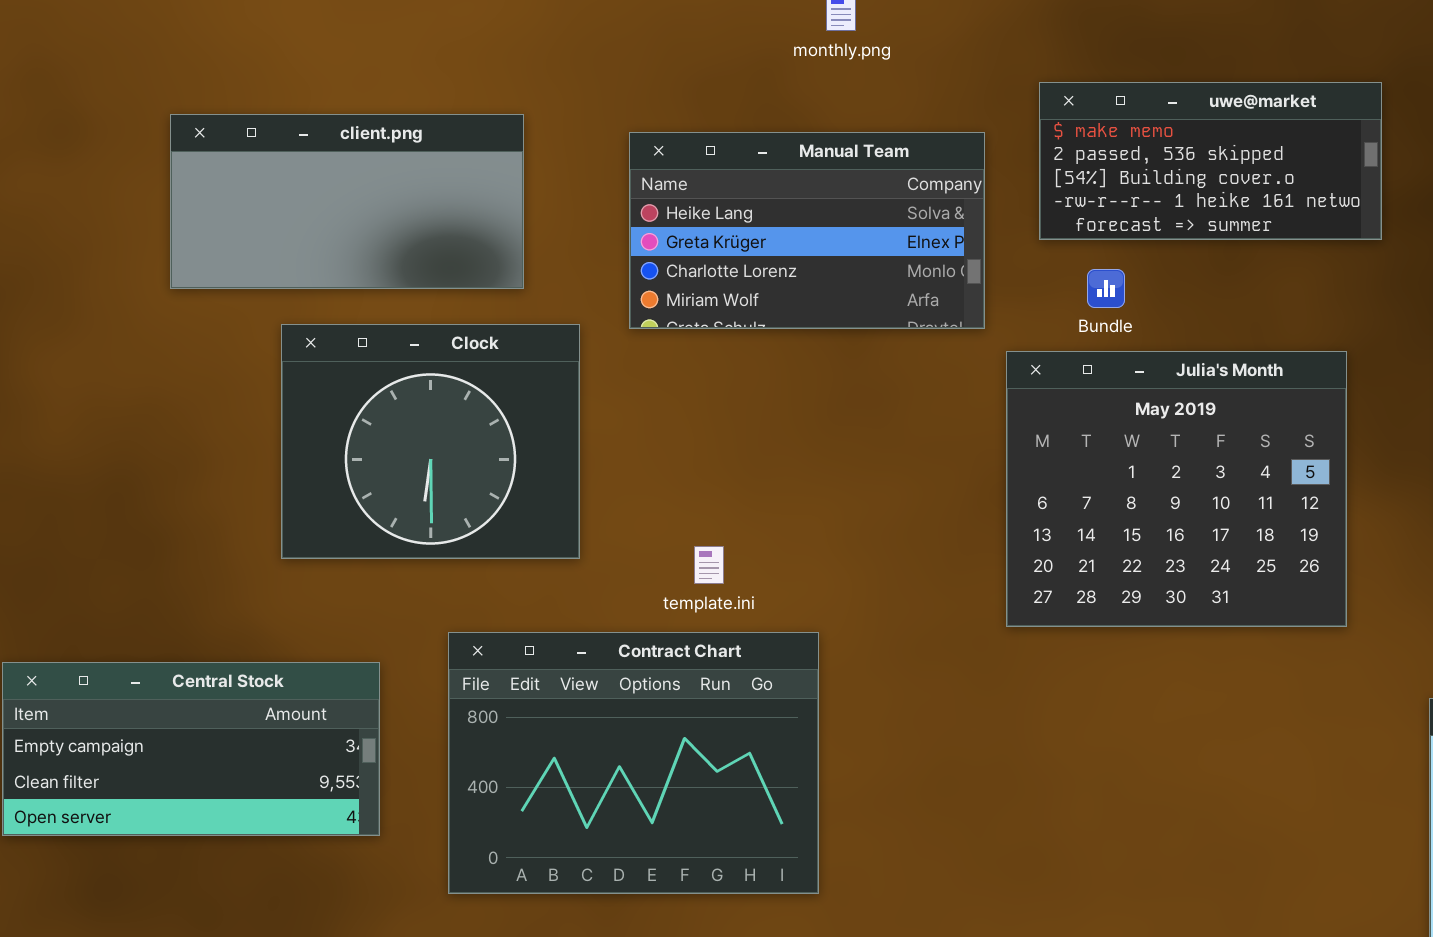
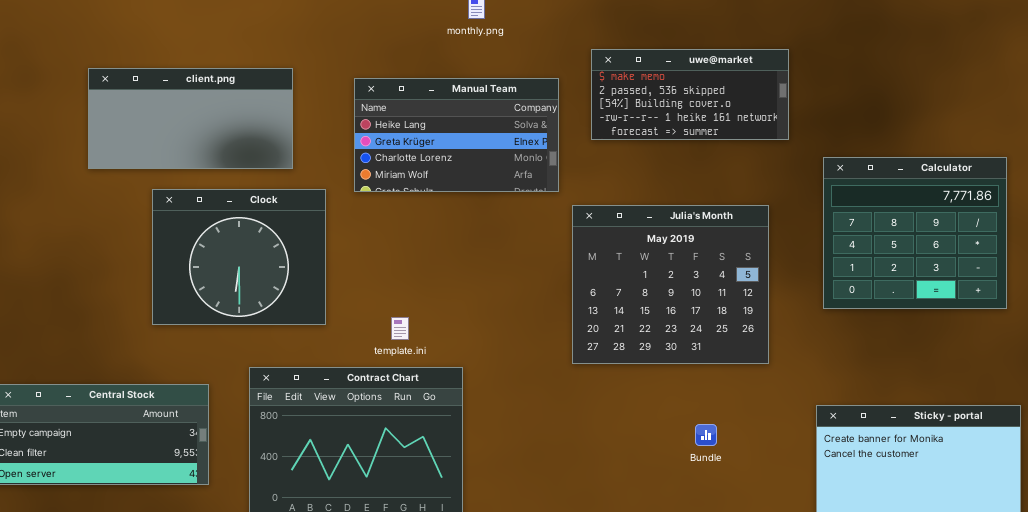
Bundle: [1087,269,1125,308] -> [695,424,717,446], moved

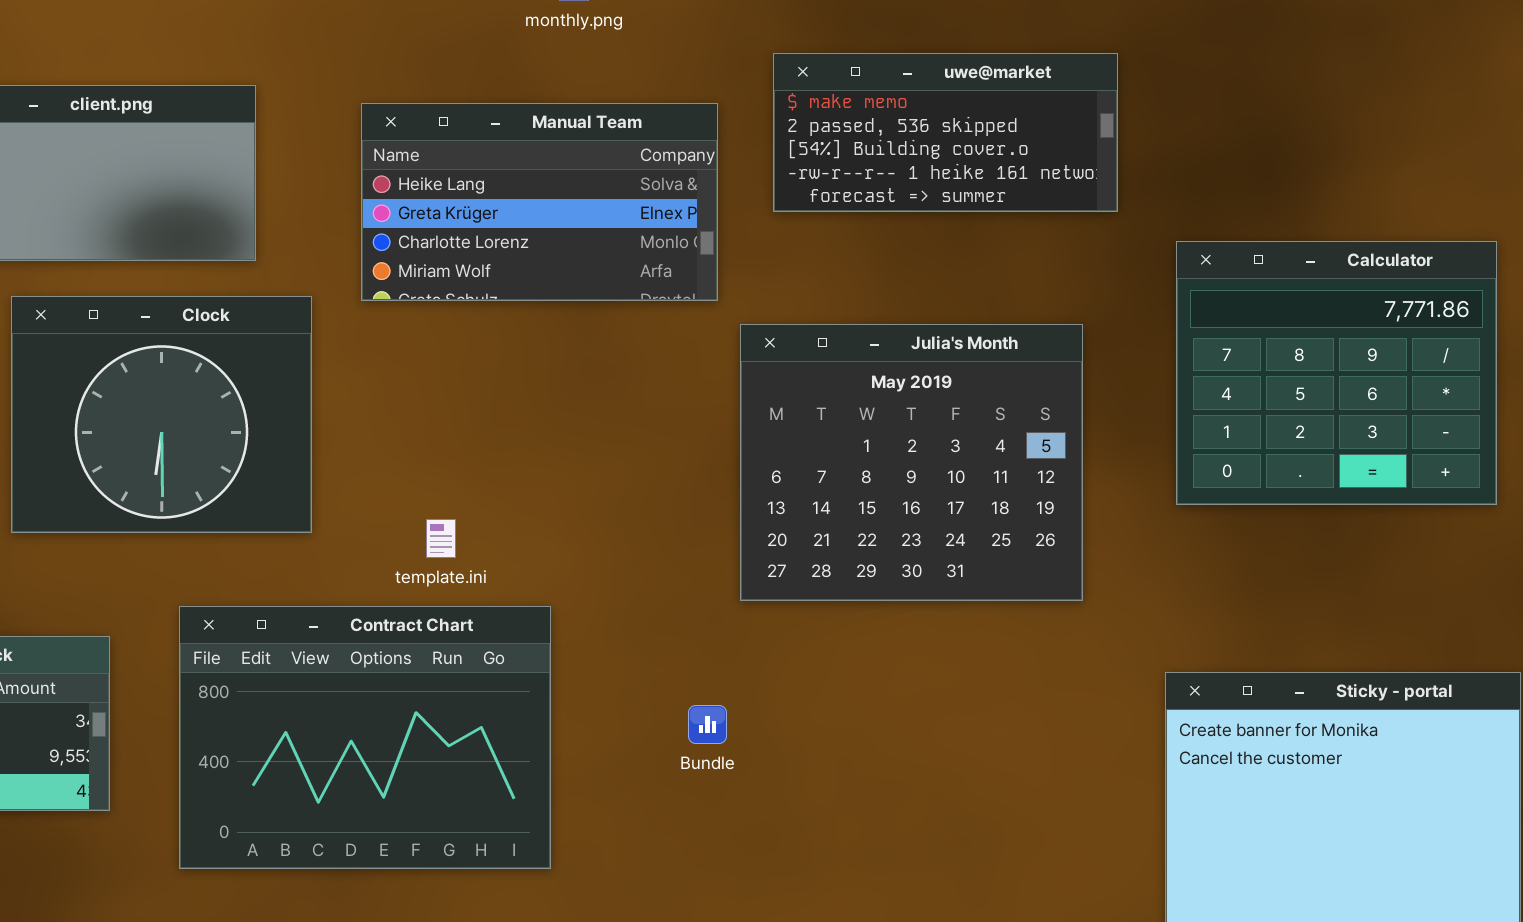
Bundle: [695,424,717,446] -> [688,705,727,744], moved

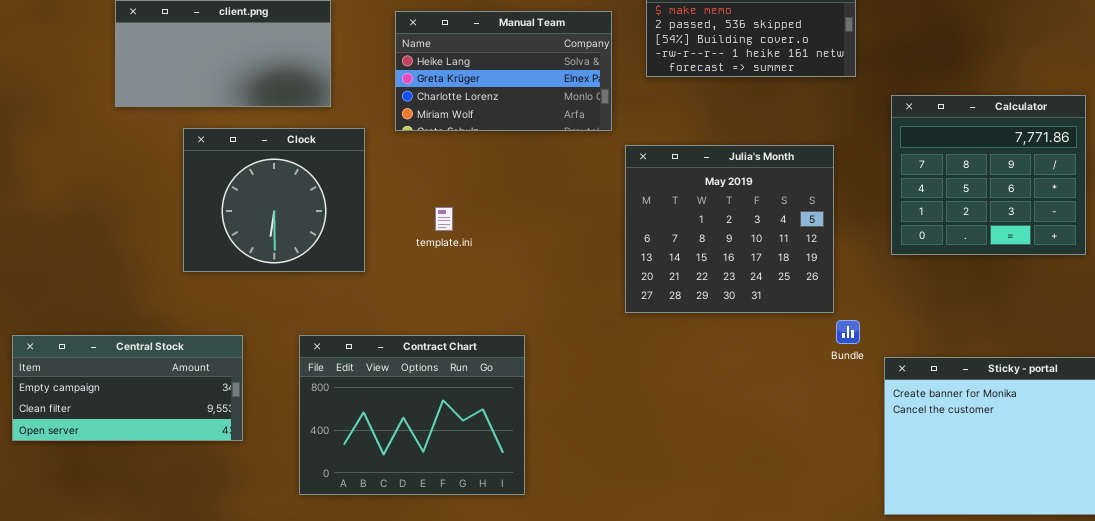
template.ini: [426,519,456,558] -> [435,207,453,231], moved
Contract Chart: [179,606,551,869] -> [299,335,525,495], moved
Bundle: [688,705,727,744] -> [836,320,860,344], moved

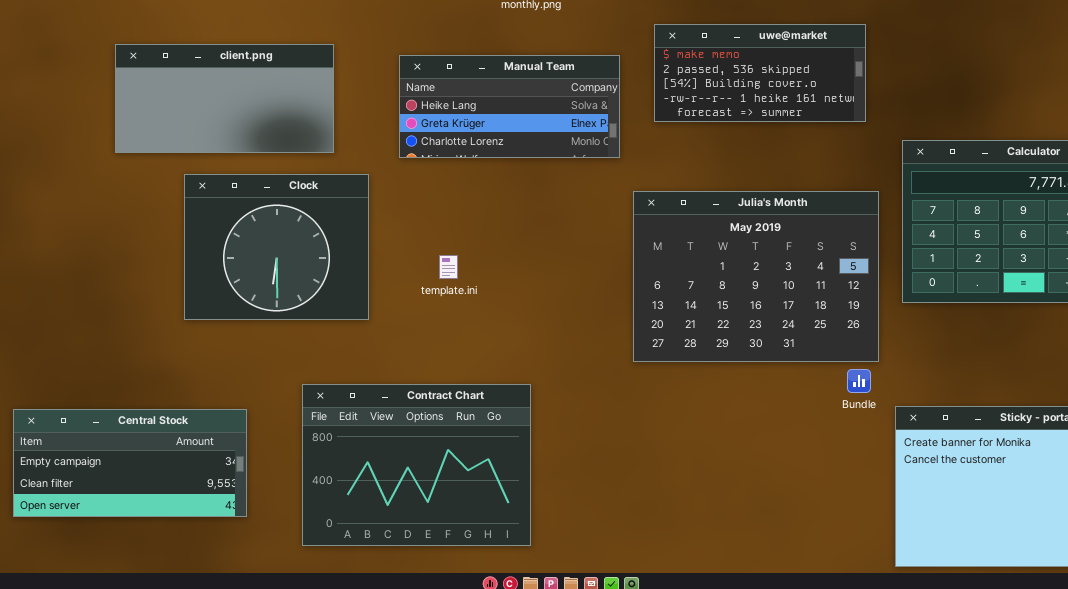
Manual Team: [395,11,612,131] -> [399,55,620,158], resized
Julia's Month: [625,145,834,313] -> [633,191,879,362], resized
Central Stock: [12,335,243,441] -> [13,409,247,517], moved

